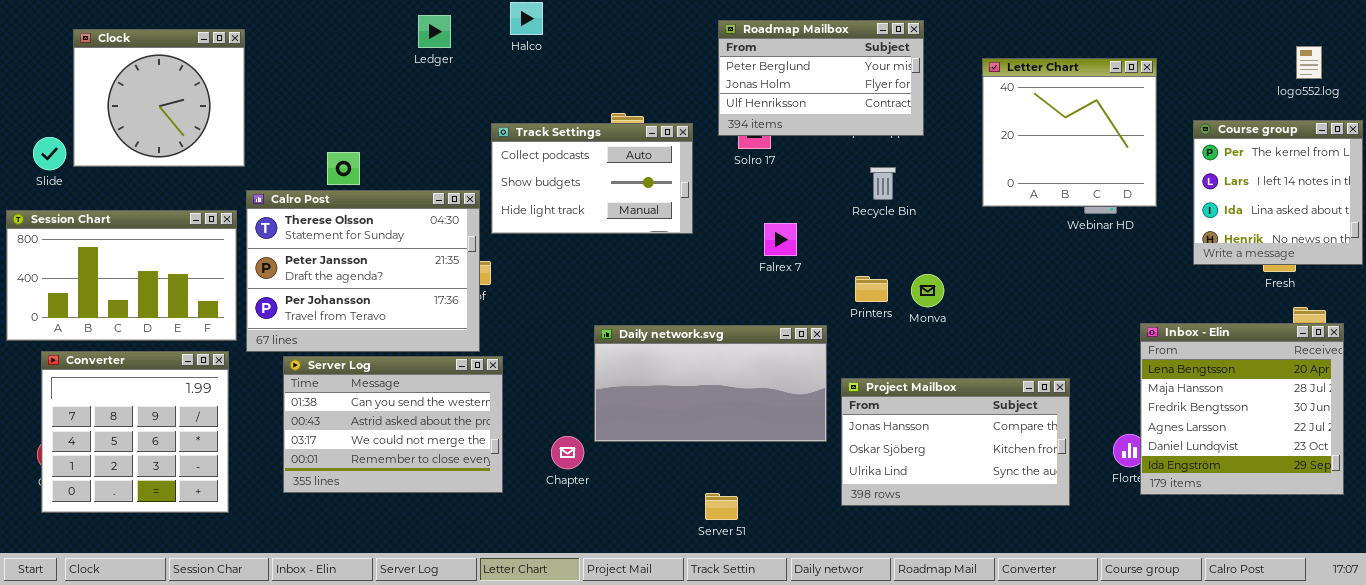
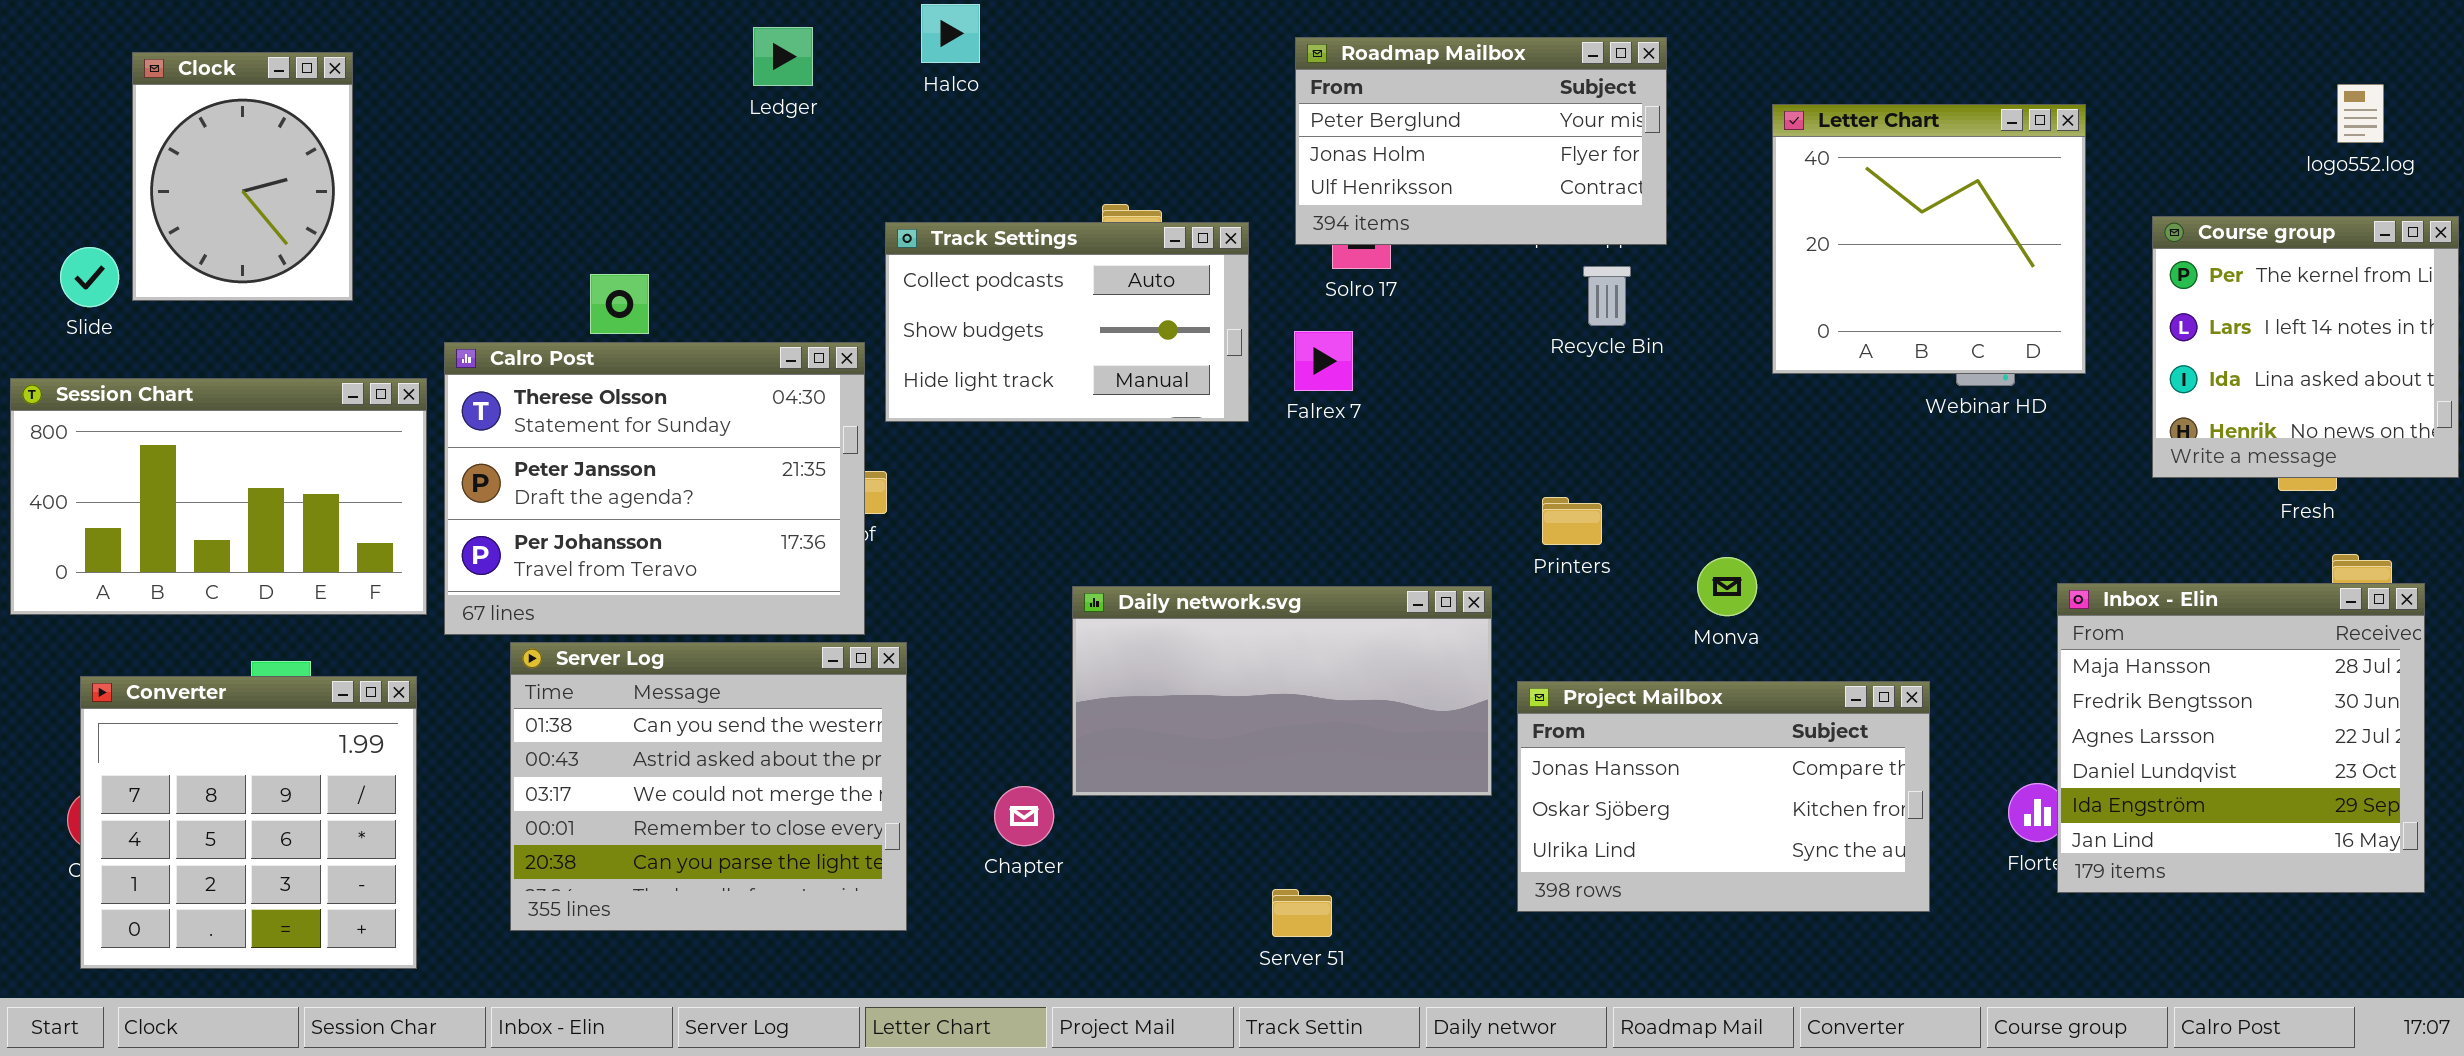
Clock: [73,29,245,167] -> [132,52,353,301], resized
Recycle Bin: [870,167,896,200] -> [1583,266,1631,326], moved
Falrex 7: [764,223,797,256] -> [1294,331,1353,391], moved
Monva: [911,274,944,307] -> [1697,557,1757,616], moved
Inbox - Elin: [1140,323,1344,495] -> [2057,583,2425,893], scrolled down 1 row
Converter: [41,351,229,513] -> [80,676,417,969], moved
Server Log: [283,356,503,493] -> [510,642,907,931], resized

